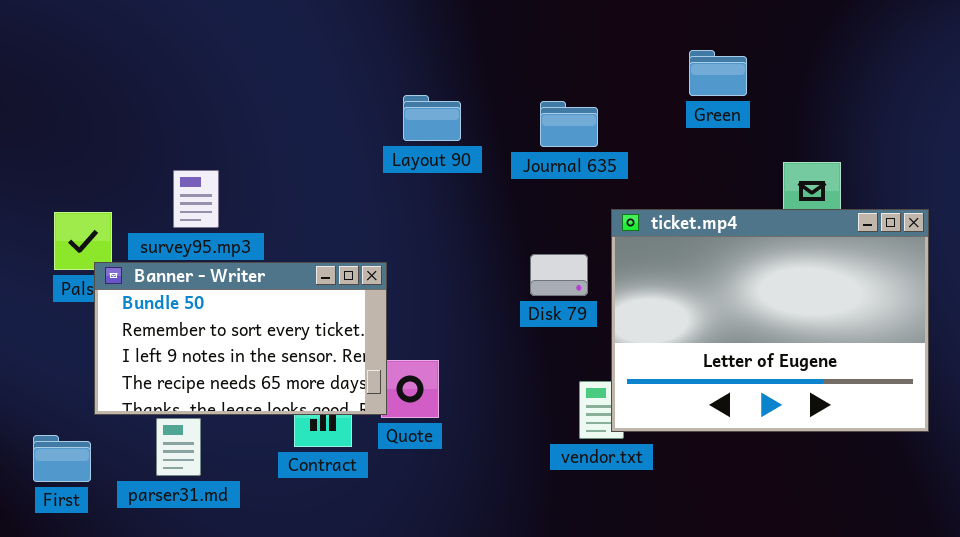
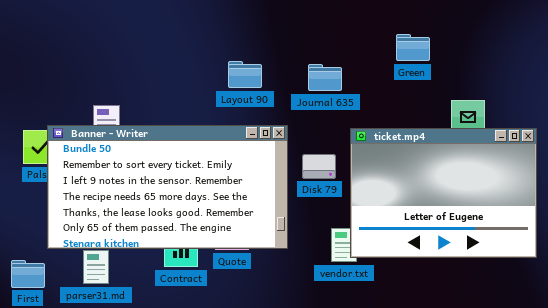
Banner - Writer: [94,262,387,415] -> [47,125,288,249], resized

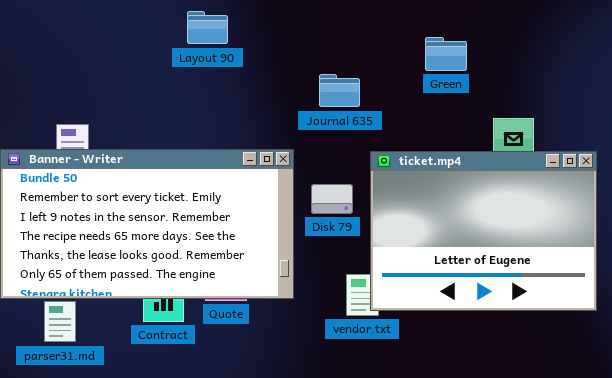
Layout 90: [228,61,262,88] -> [187,11,228,44], moved

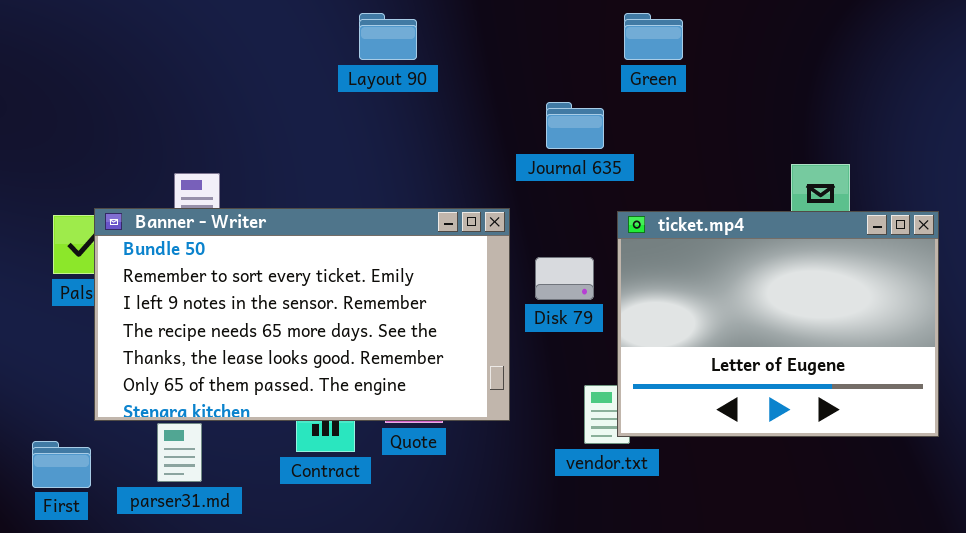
Green: [425,37,467,71] -> [624,13,683,60], moved

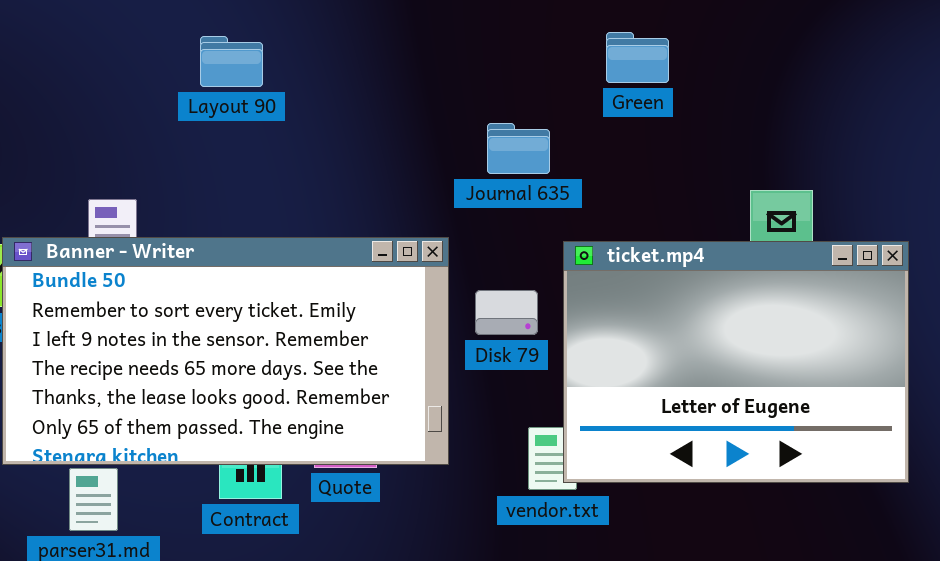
Layout 90: [359,13,417,60] -> [200,36,263,87], moved
Green: [624,13,683,60] -> [606,32,669,83], moved

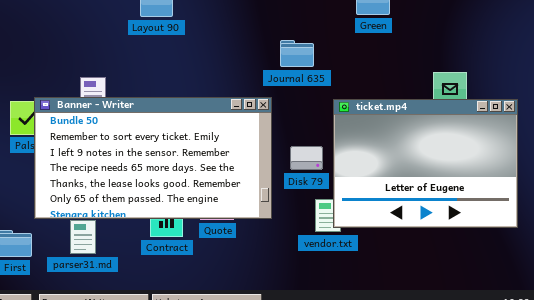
Journal 635: [487,123,550,174] -> [280,40,314,67], moved
Disk 79: [475,290,538,335] -> [290,146,323,170], moved

